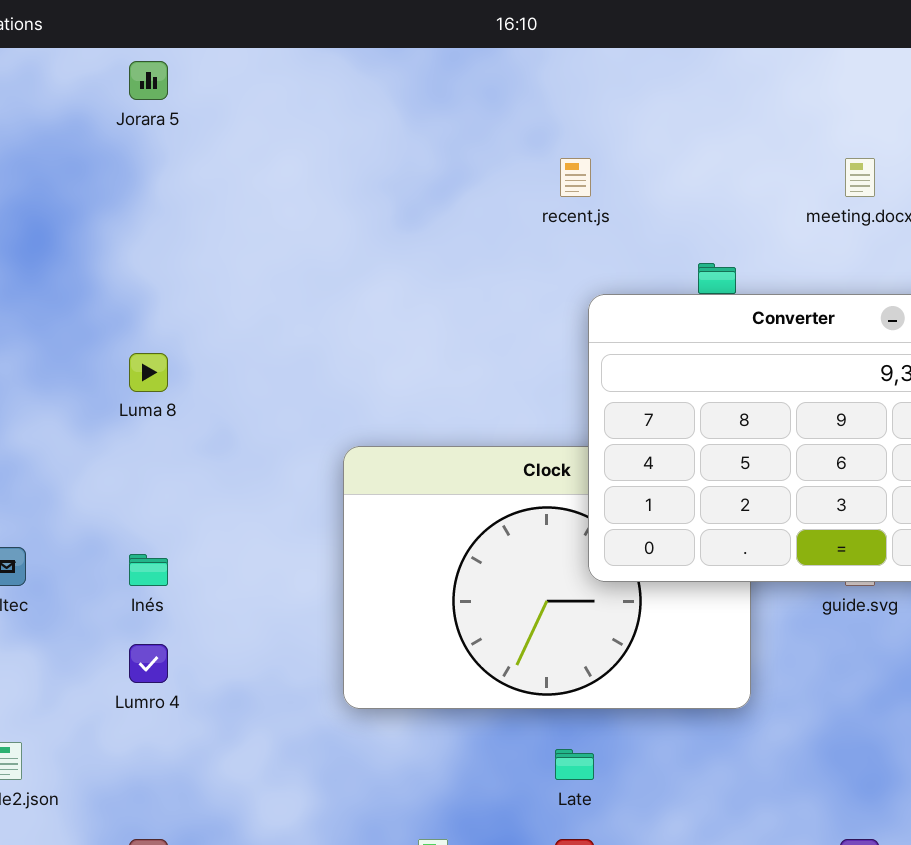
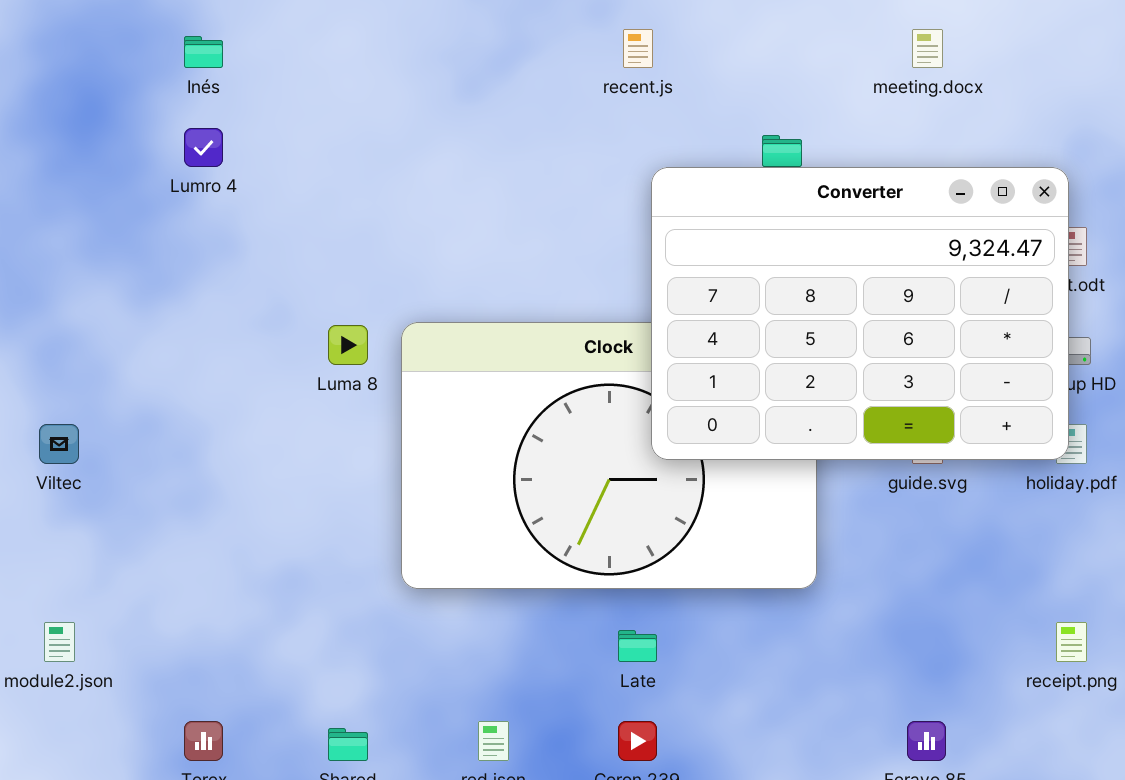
Luma 8: [129,353,168,392] -> [328,325,368,365], moved
Inés: [129,554,168,586] -> [184,36,223,68], moved
Lumro 4: [129,644,168,683] -> [184,128,223,167], moved

